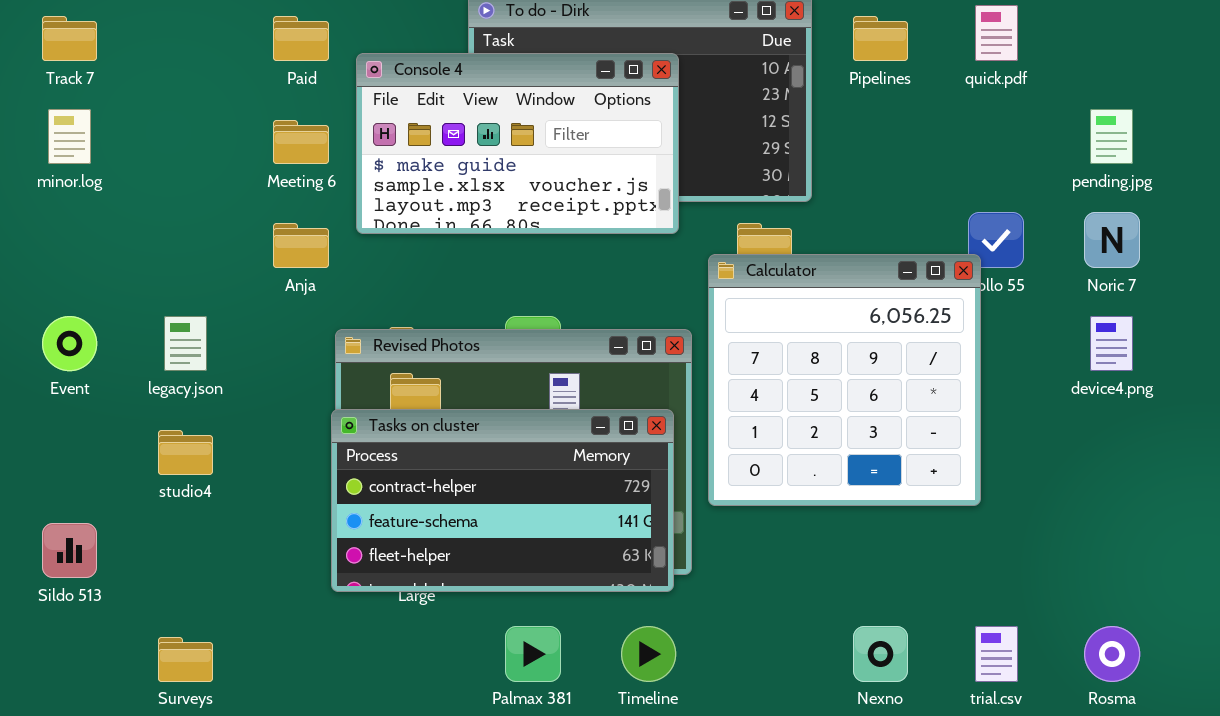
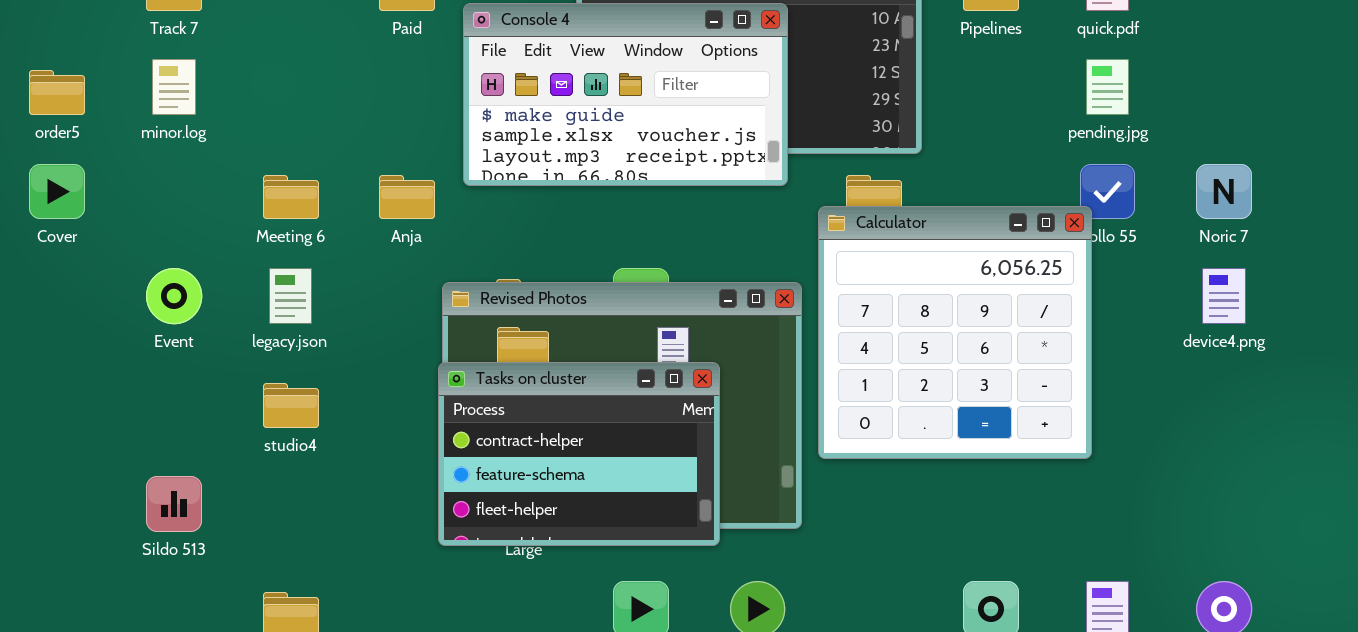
pending.jpg: [1090,109,1133,164] -> [1086,59,1129,115], moved
Meeting 6: [273,120,329,164] -> [263,175,319,219], moved
Tasks on cluster: [331,409,674,592] -> [438,362,720,546], resized

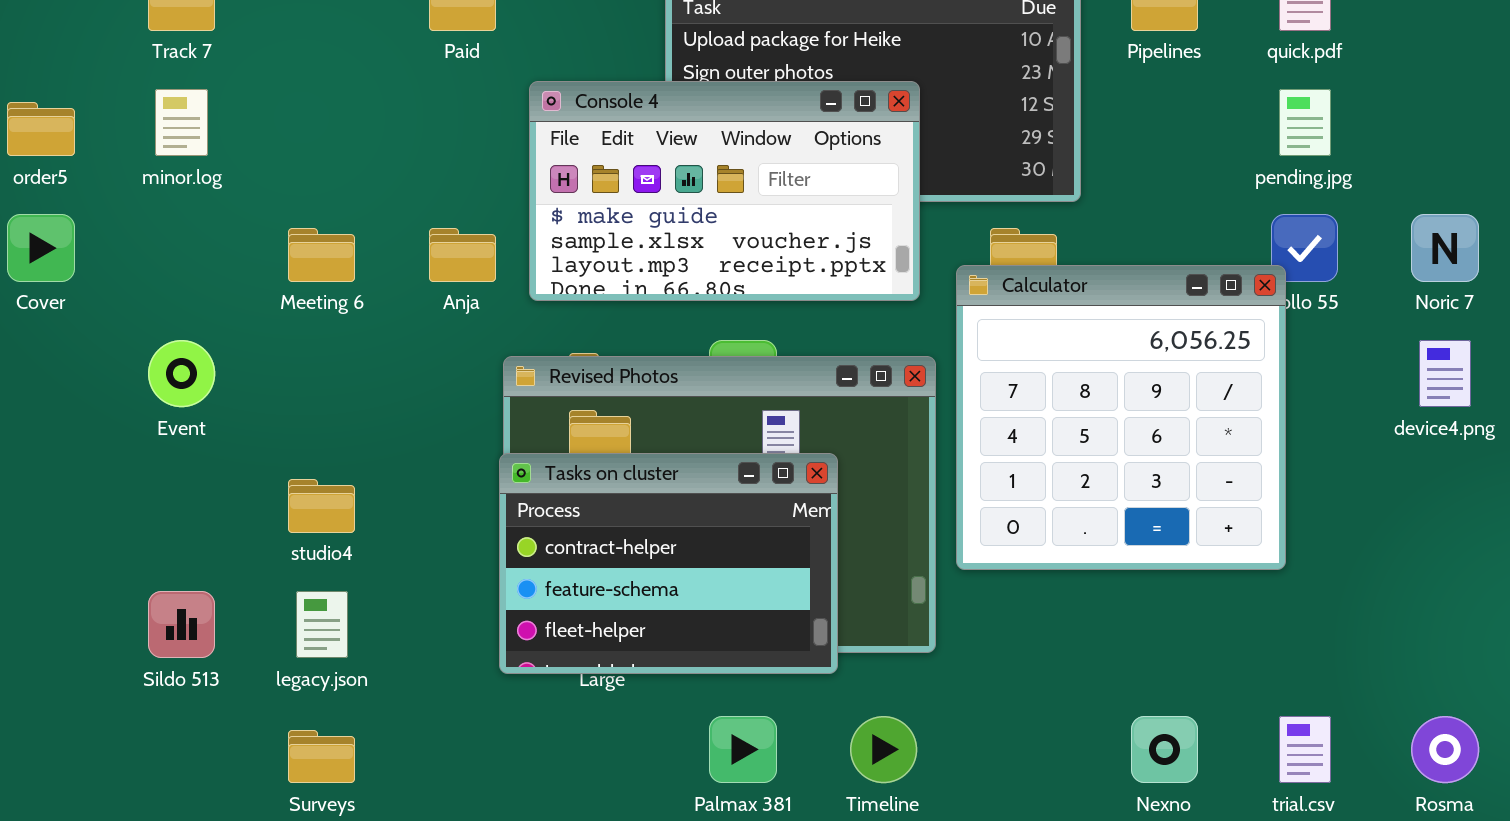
Console 4: [463,3,788,186] -> [529,81,920,301], moved
legacy.json: [269,268,312,324] -> [296,591,348,658], moved

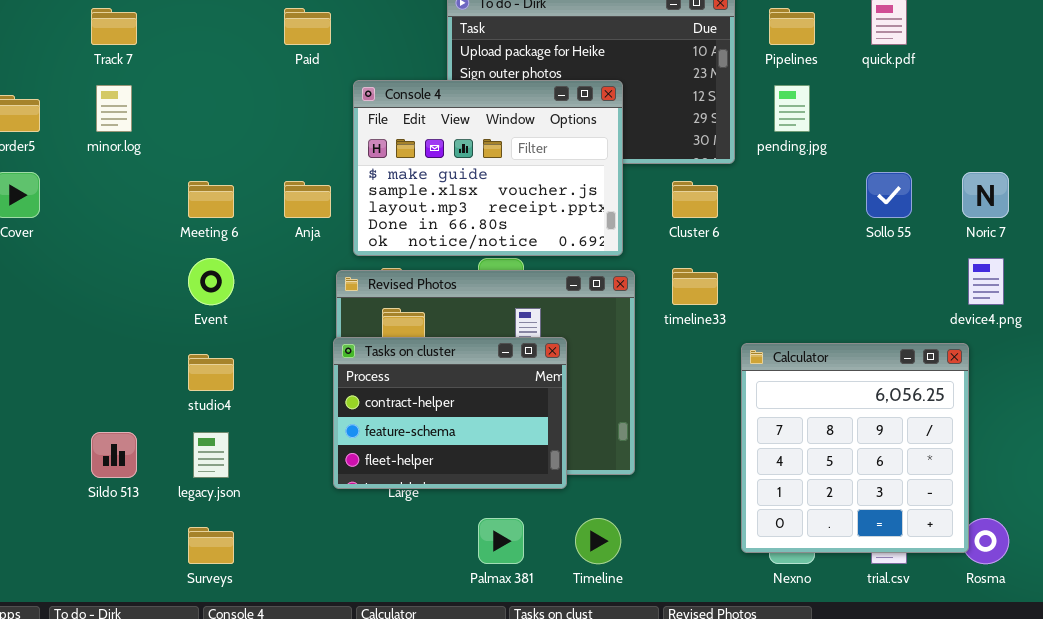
Console 4: [529,81,920,301] -> [353,80,623,256], resized
pending.jpg: [1279,89,1331,156] -> [774,85,810,132], moved
Calculator: [956,265,1286,570] -> [741,343,969,553], moved
Event: [148,340,215,407] -> [188,258,234,305], moved

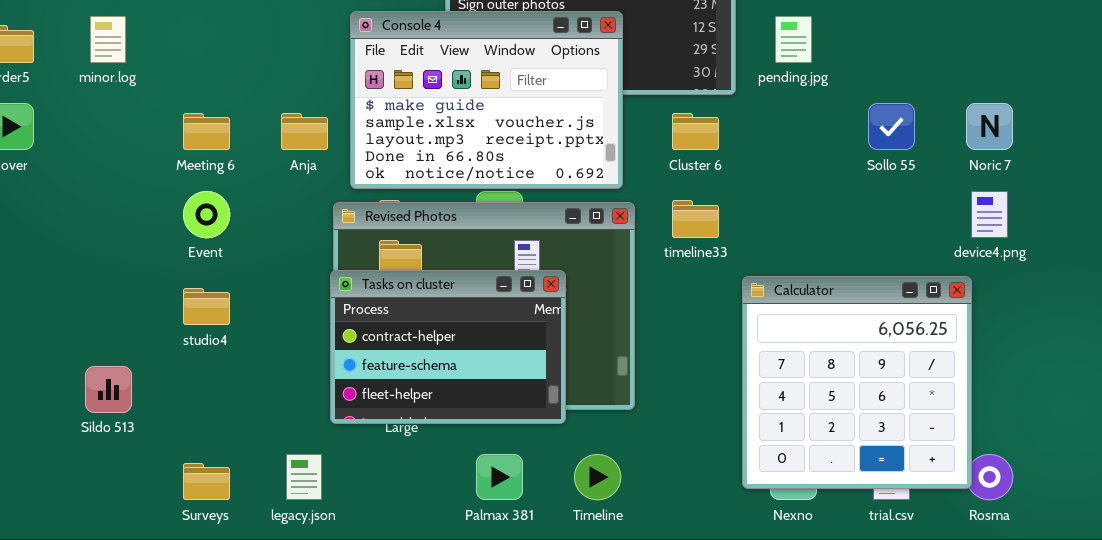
legacy.json: [193,432,229,478] -> [286,454,322,500], moved

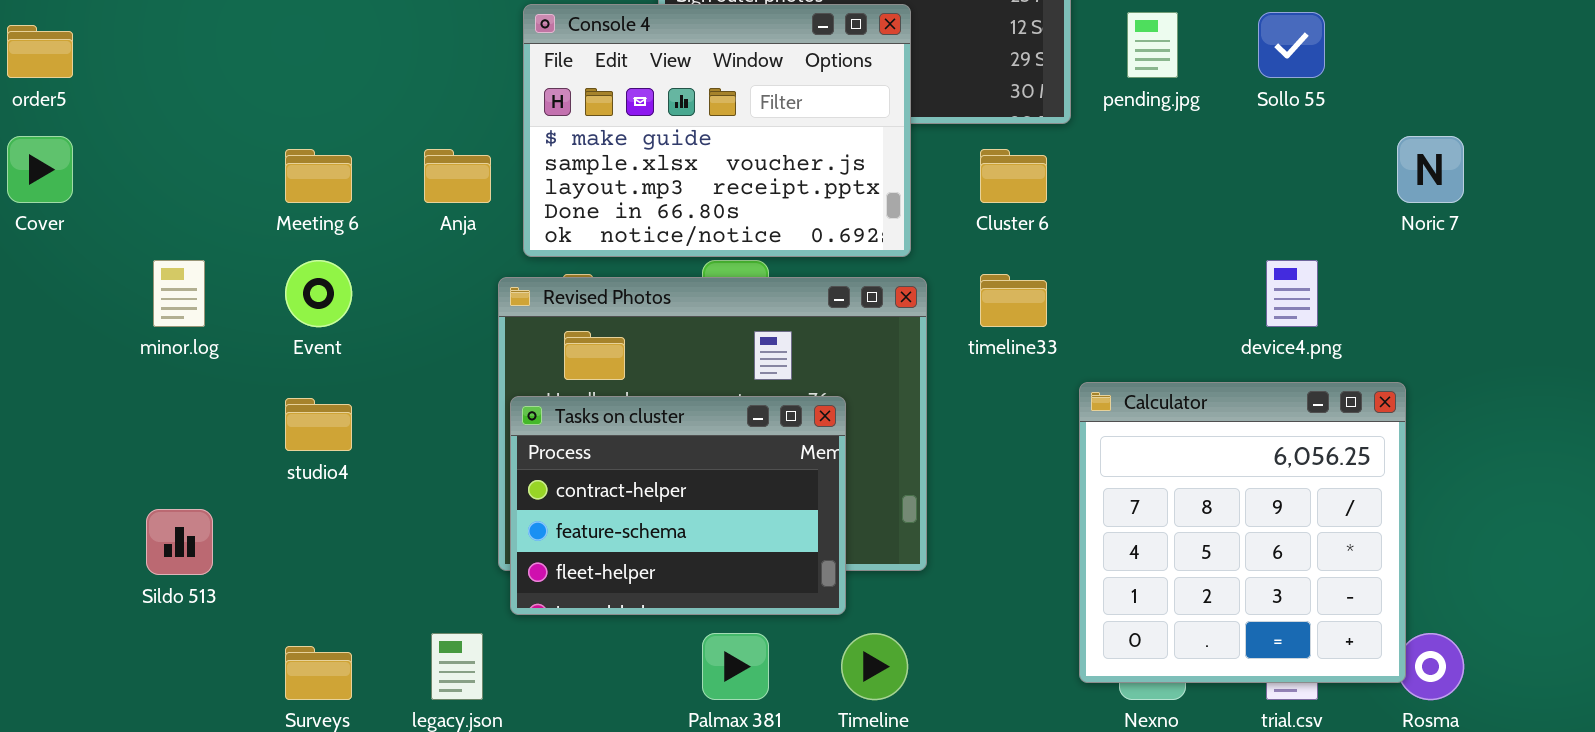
minor.log: [90,16,126,63] -> [153,260,205,327], moved
Sollo 55: [868,103,915,150] -> [1258,12,1325,78], moved
device4.png: [971,191,1008,238] -> [1266,260,1318,327], moved
Tasks on cluster: [330,270,566,424] -> [510,396,846,615], moved

